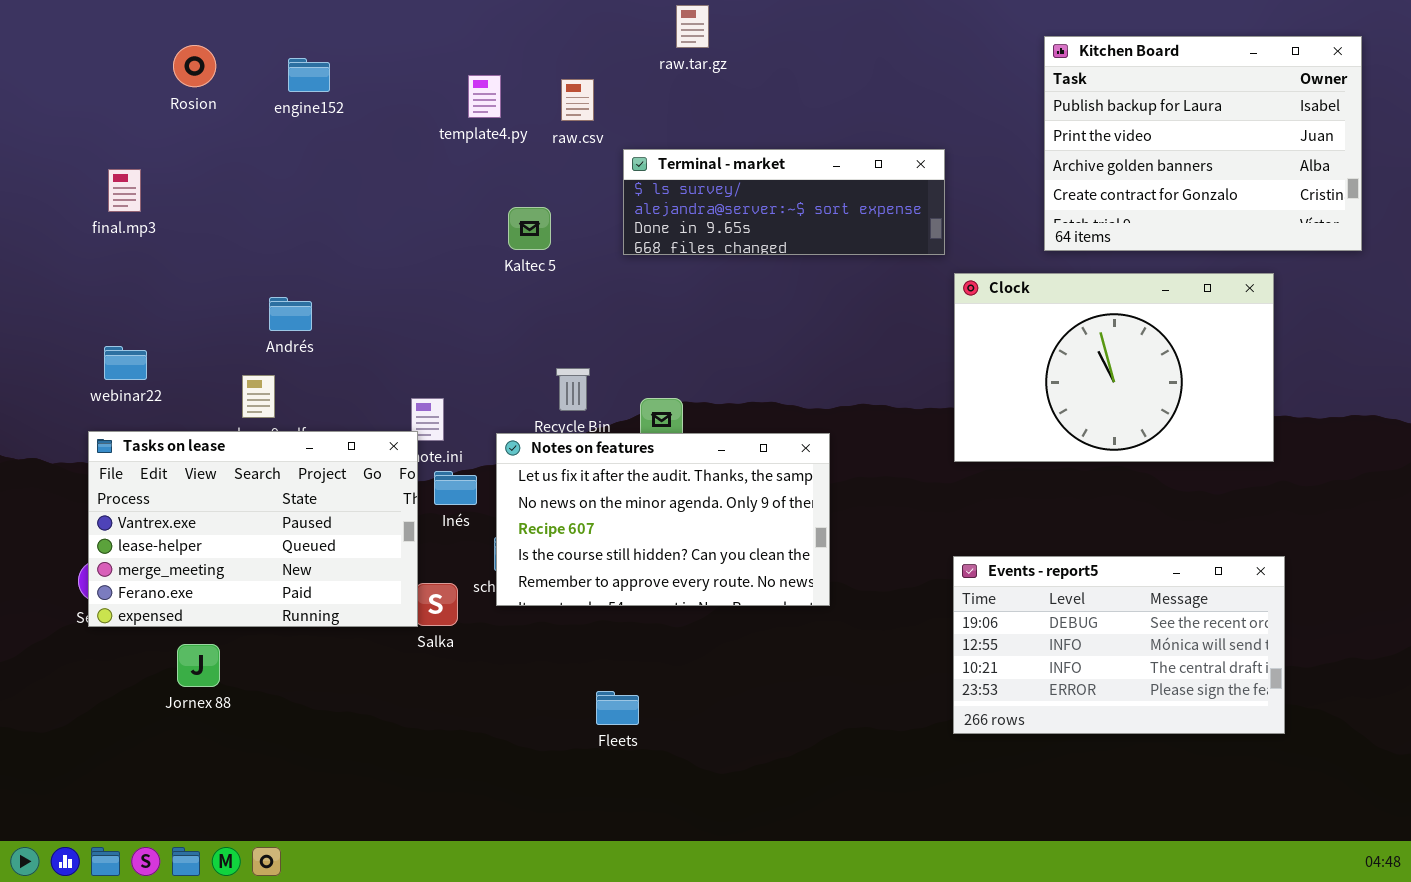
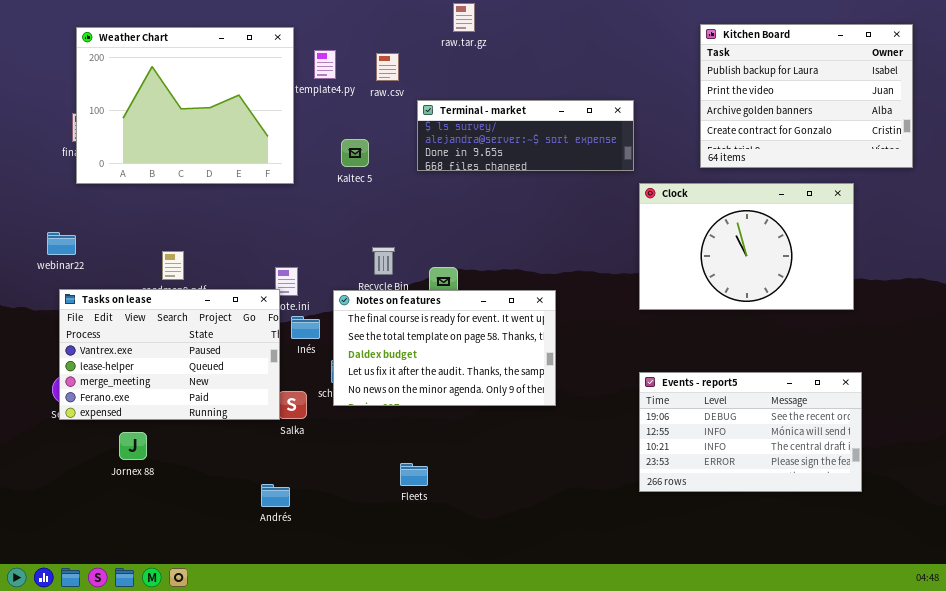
Weather Chart: none -> [76,27,294,184], opened
Andrés: [269,297,312,331] -> [261,484,290,507], moved
webinar22: [104,346,147,380] -> [47,232,76,255], moved
Notes on features: [496,433,830,606] -> [333,290,556,406], scrolled up 3 rows

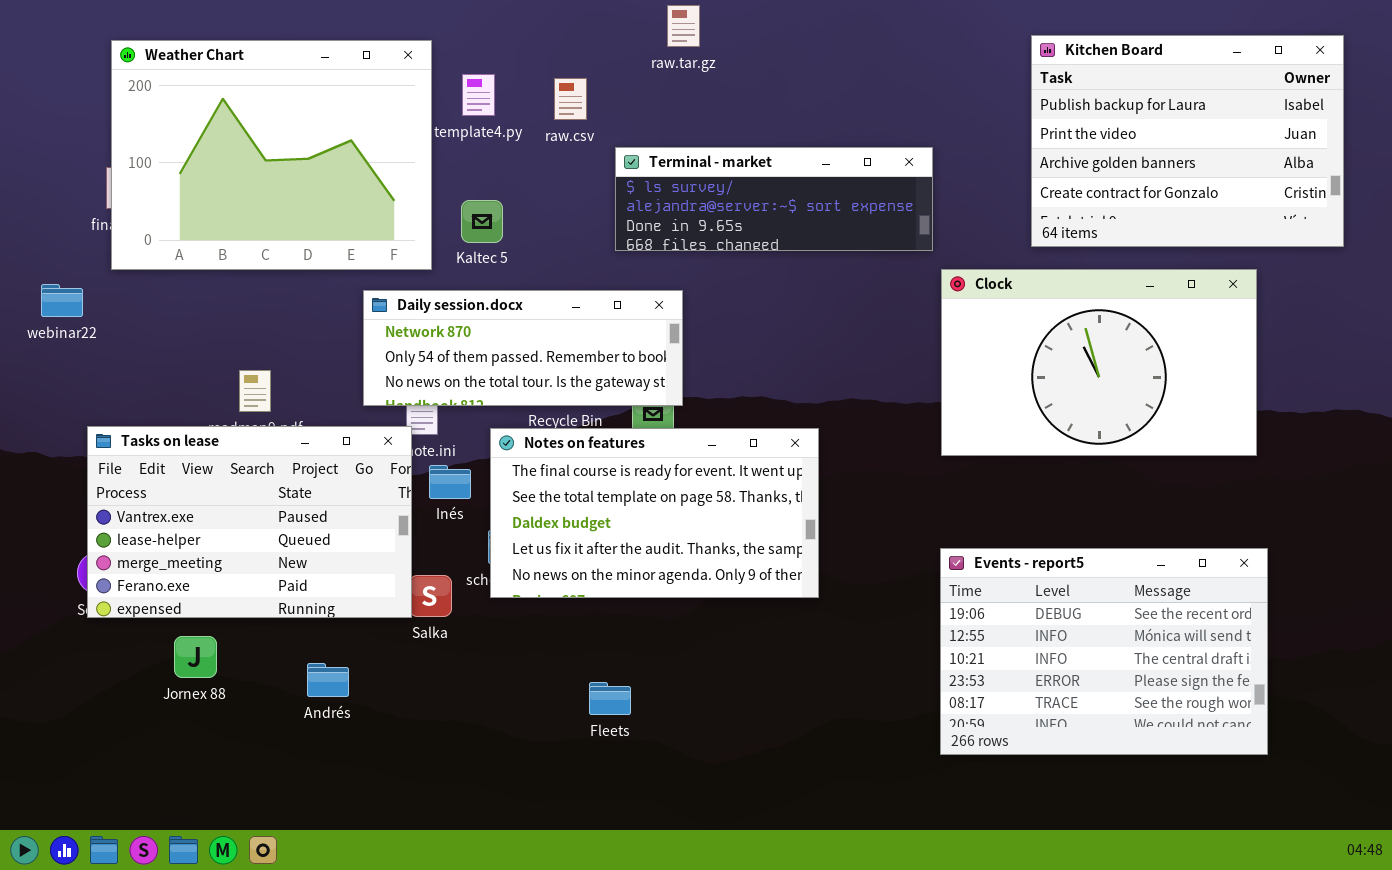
Kaltec 5: [341,139,369,167] -> [461,200,503,243], moved
Daily session.docx: none -> [363,290,683,406], opened
webinar22: [47,232,76,255] -> [41,284,83,317], moved
Events - report5: [639,372,862,492] -> [940,548,1268,755], resized
Andrés: [261,484,290,507] -> [307,663,349,697], moved

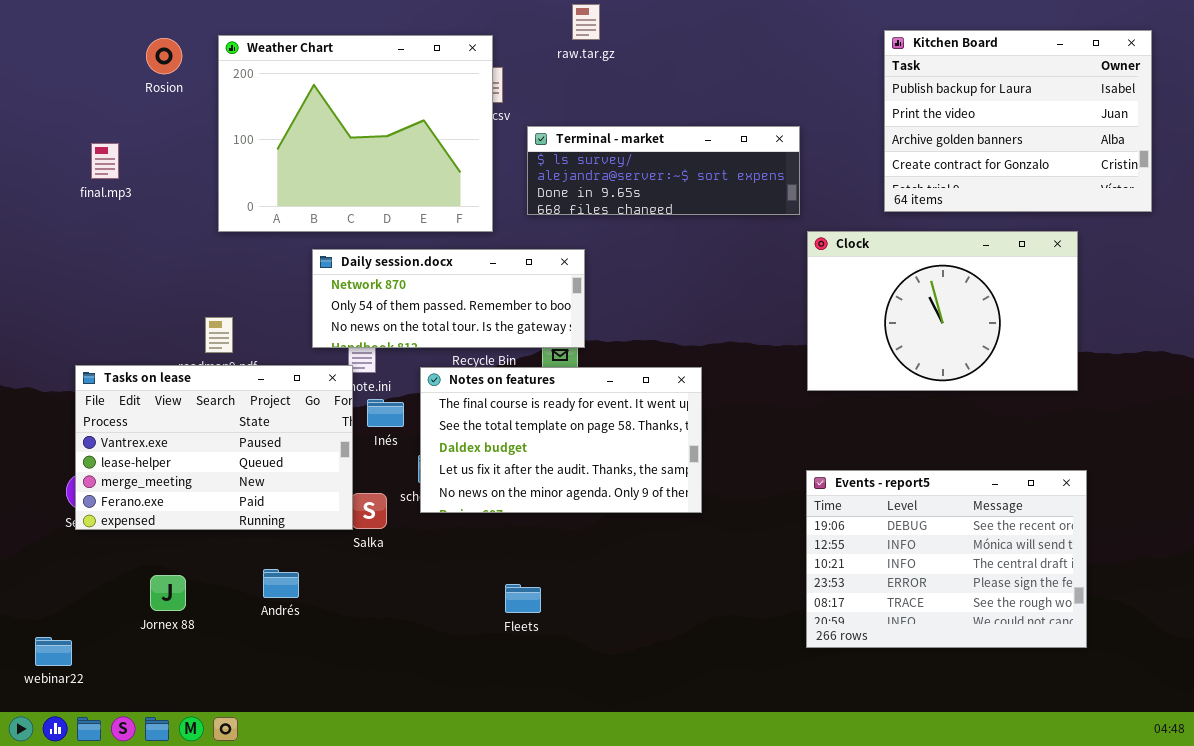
Weather Chart: [111,40,432,270] -> [218,35,493,232], moved
webinar22: [41,284,83,317] -> [35,637,72,666], moved
Jornex 88: [174,636,217,678] -> [150,575,186,611], moved

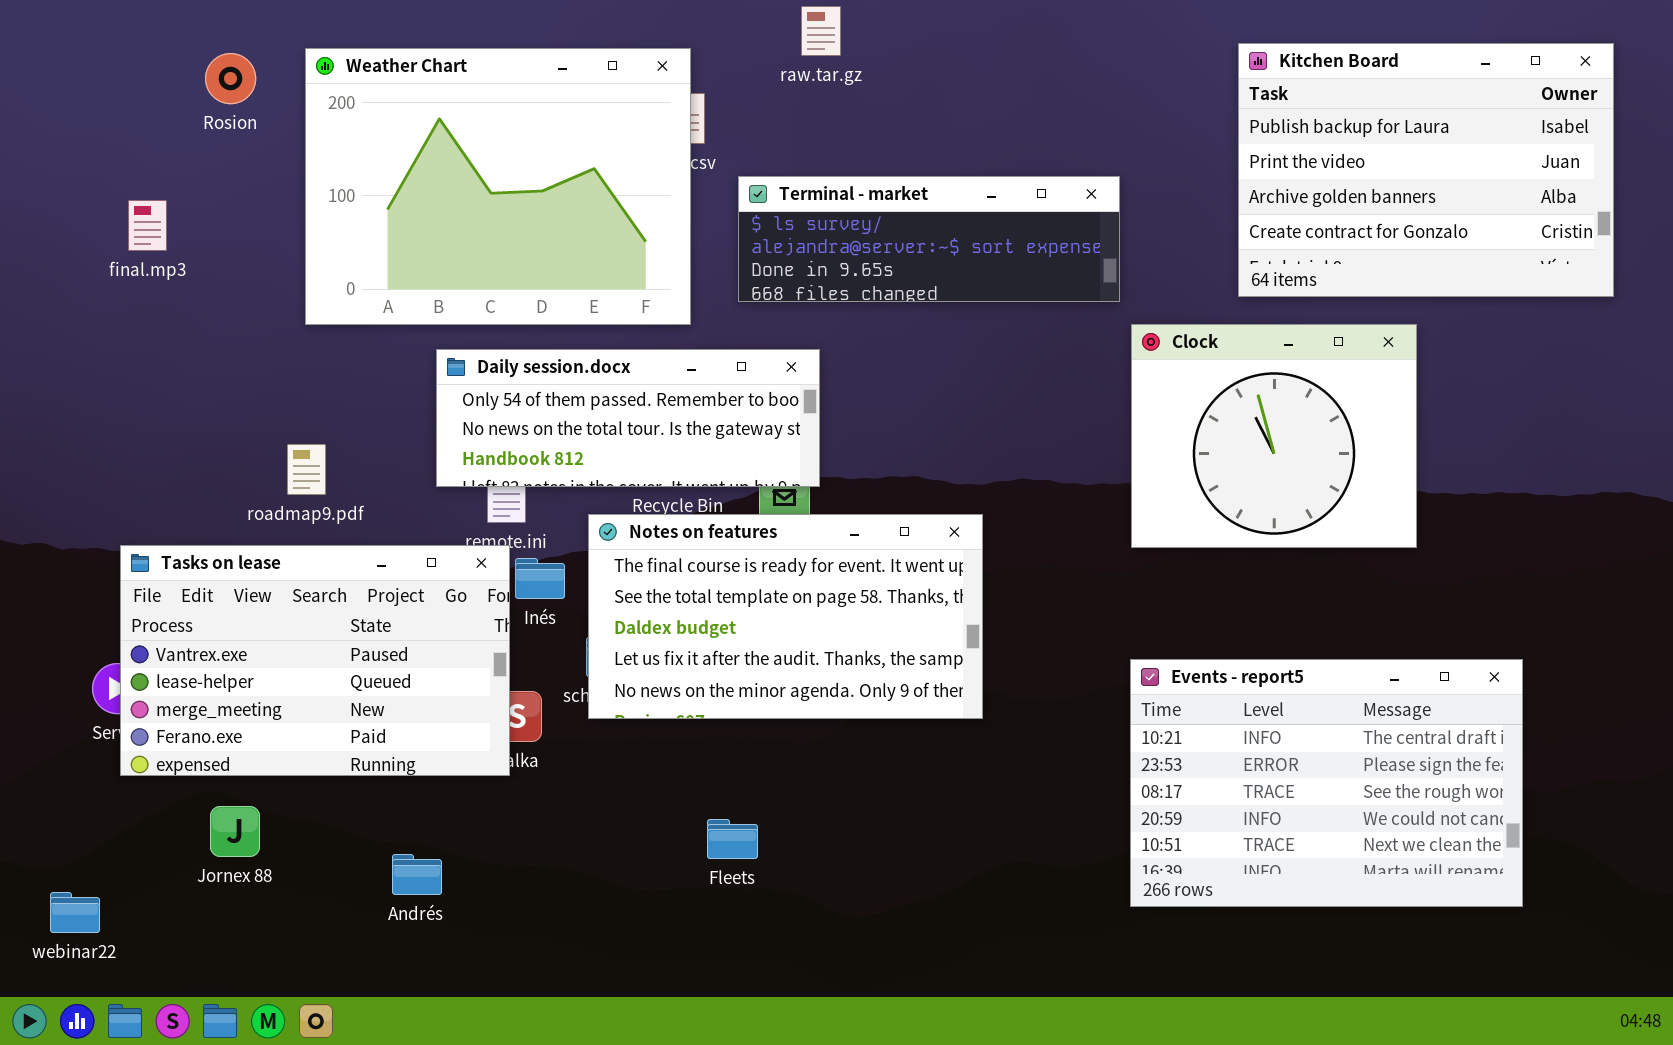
Clock: [807,231,1078,391] -> [1131,324,1417,548], resized
Daily session.docx: [312,249,585,348] -> [436,349,820,487], scrolled down 1 row
Tasks on lease: [75,365,353,530] -> [120,545,510,776], moved
Events - report5: [806,470,1087,648] -> [1130,659,1523,907], scrolled down 2 rows
Andrés: [263,569,299,598] -> [392,854,442,895], moved

